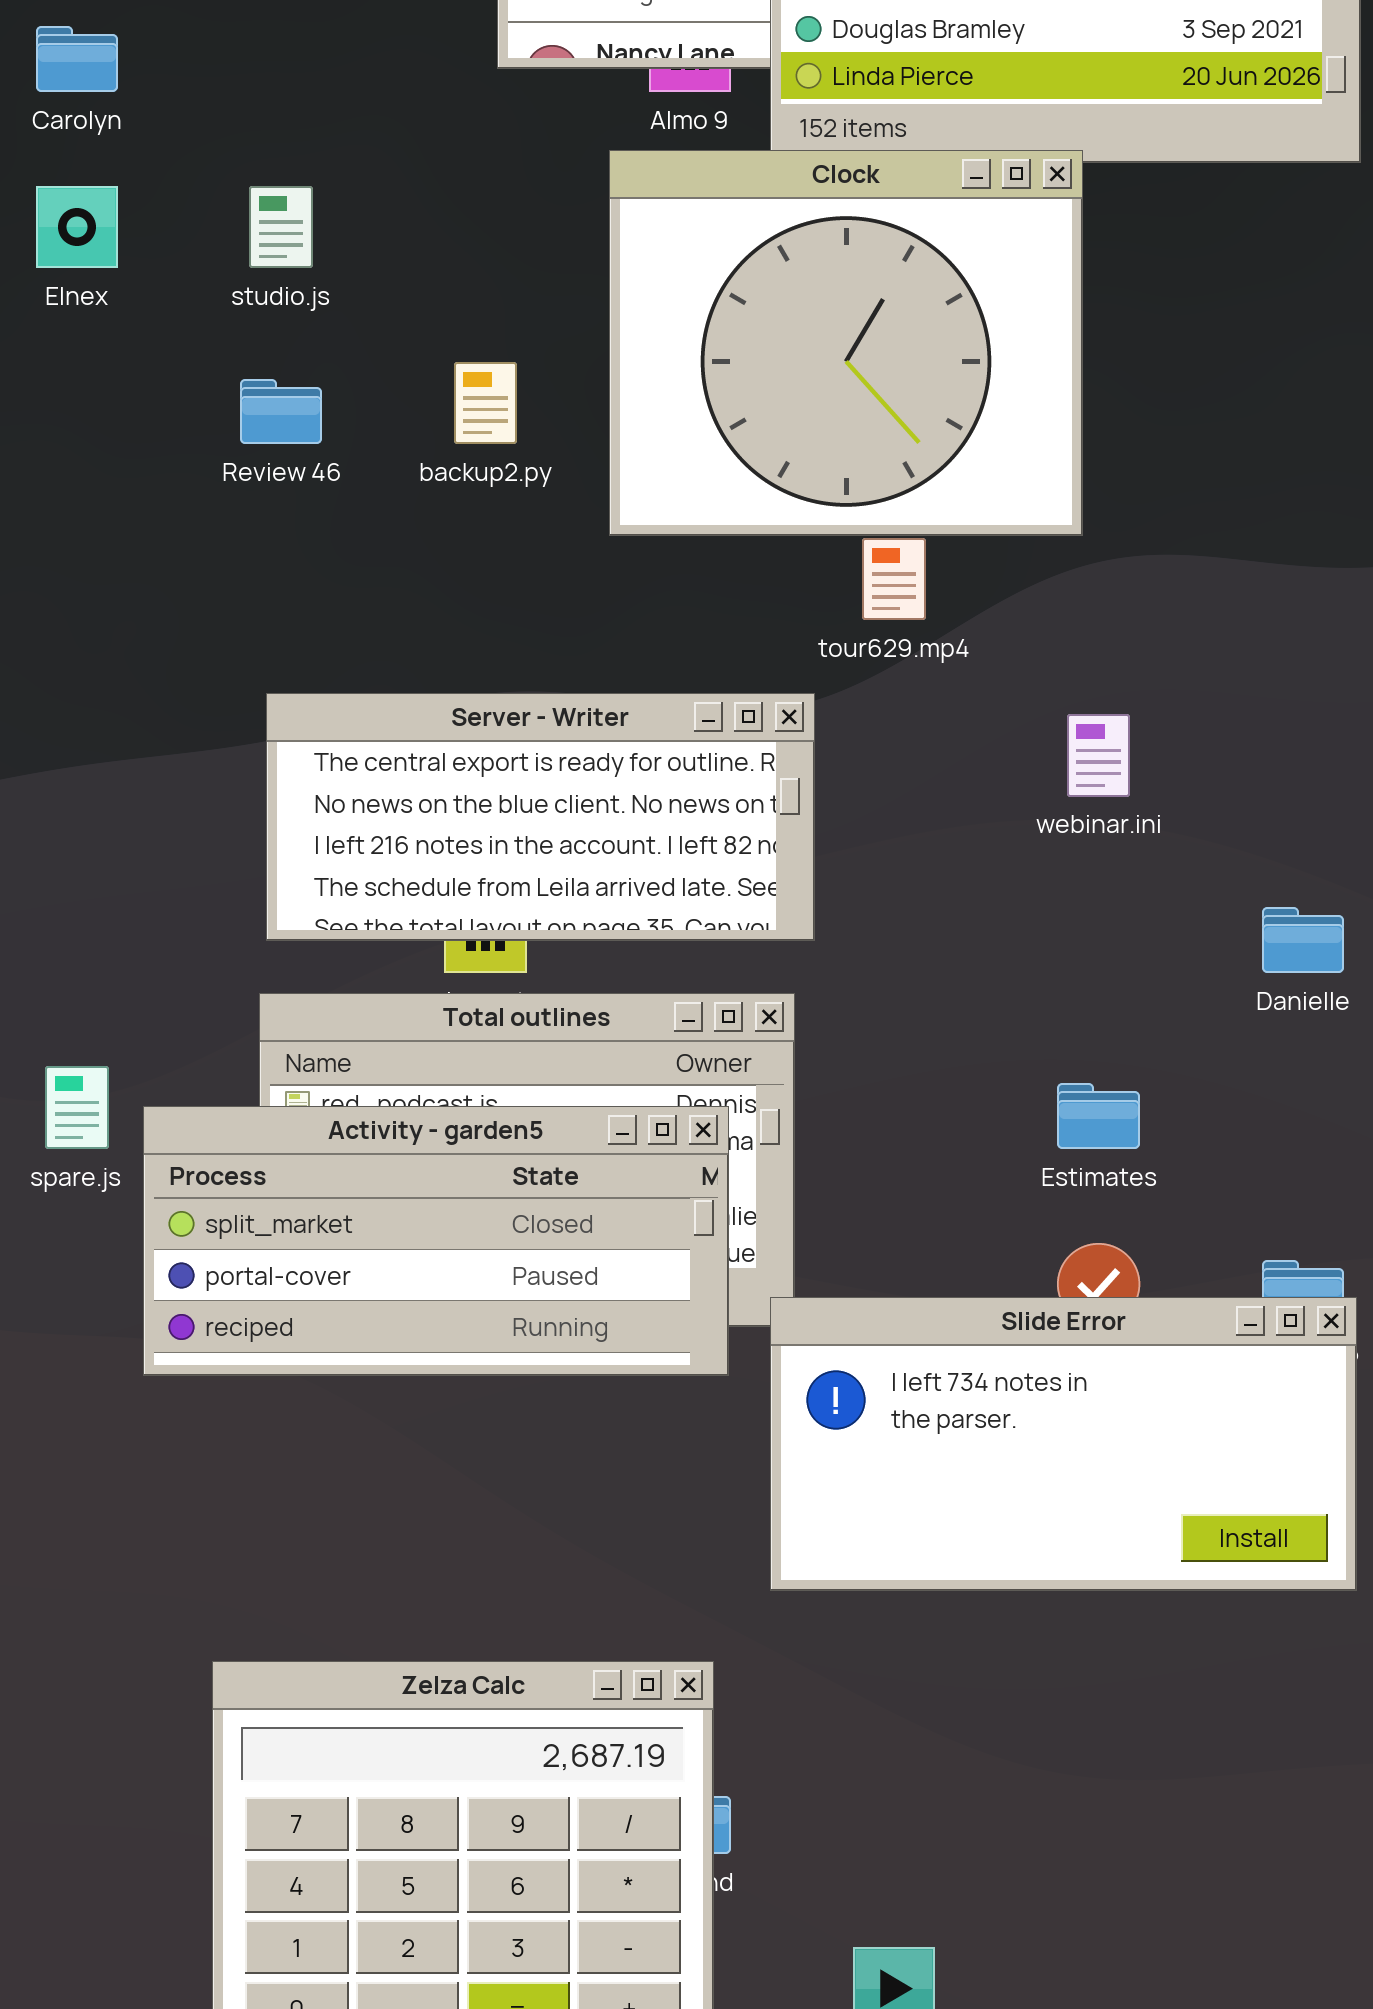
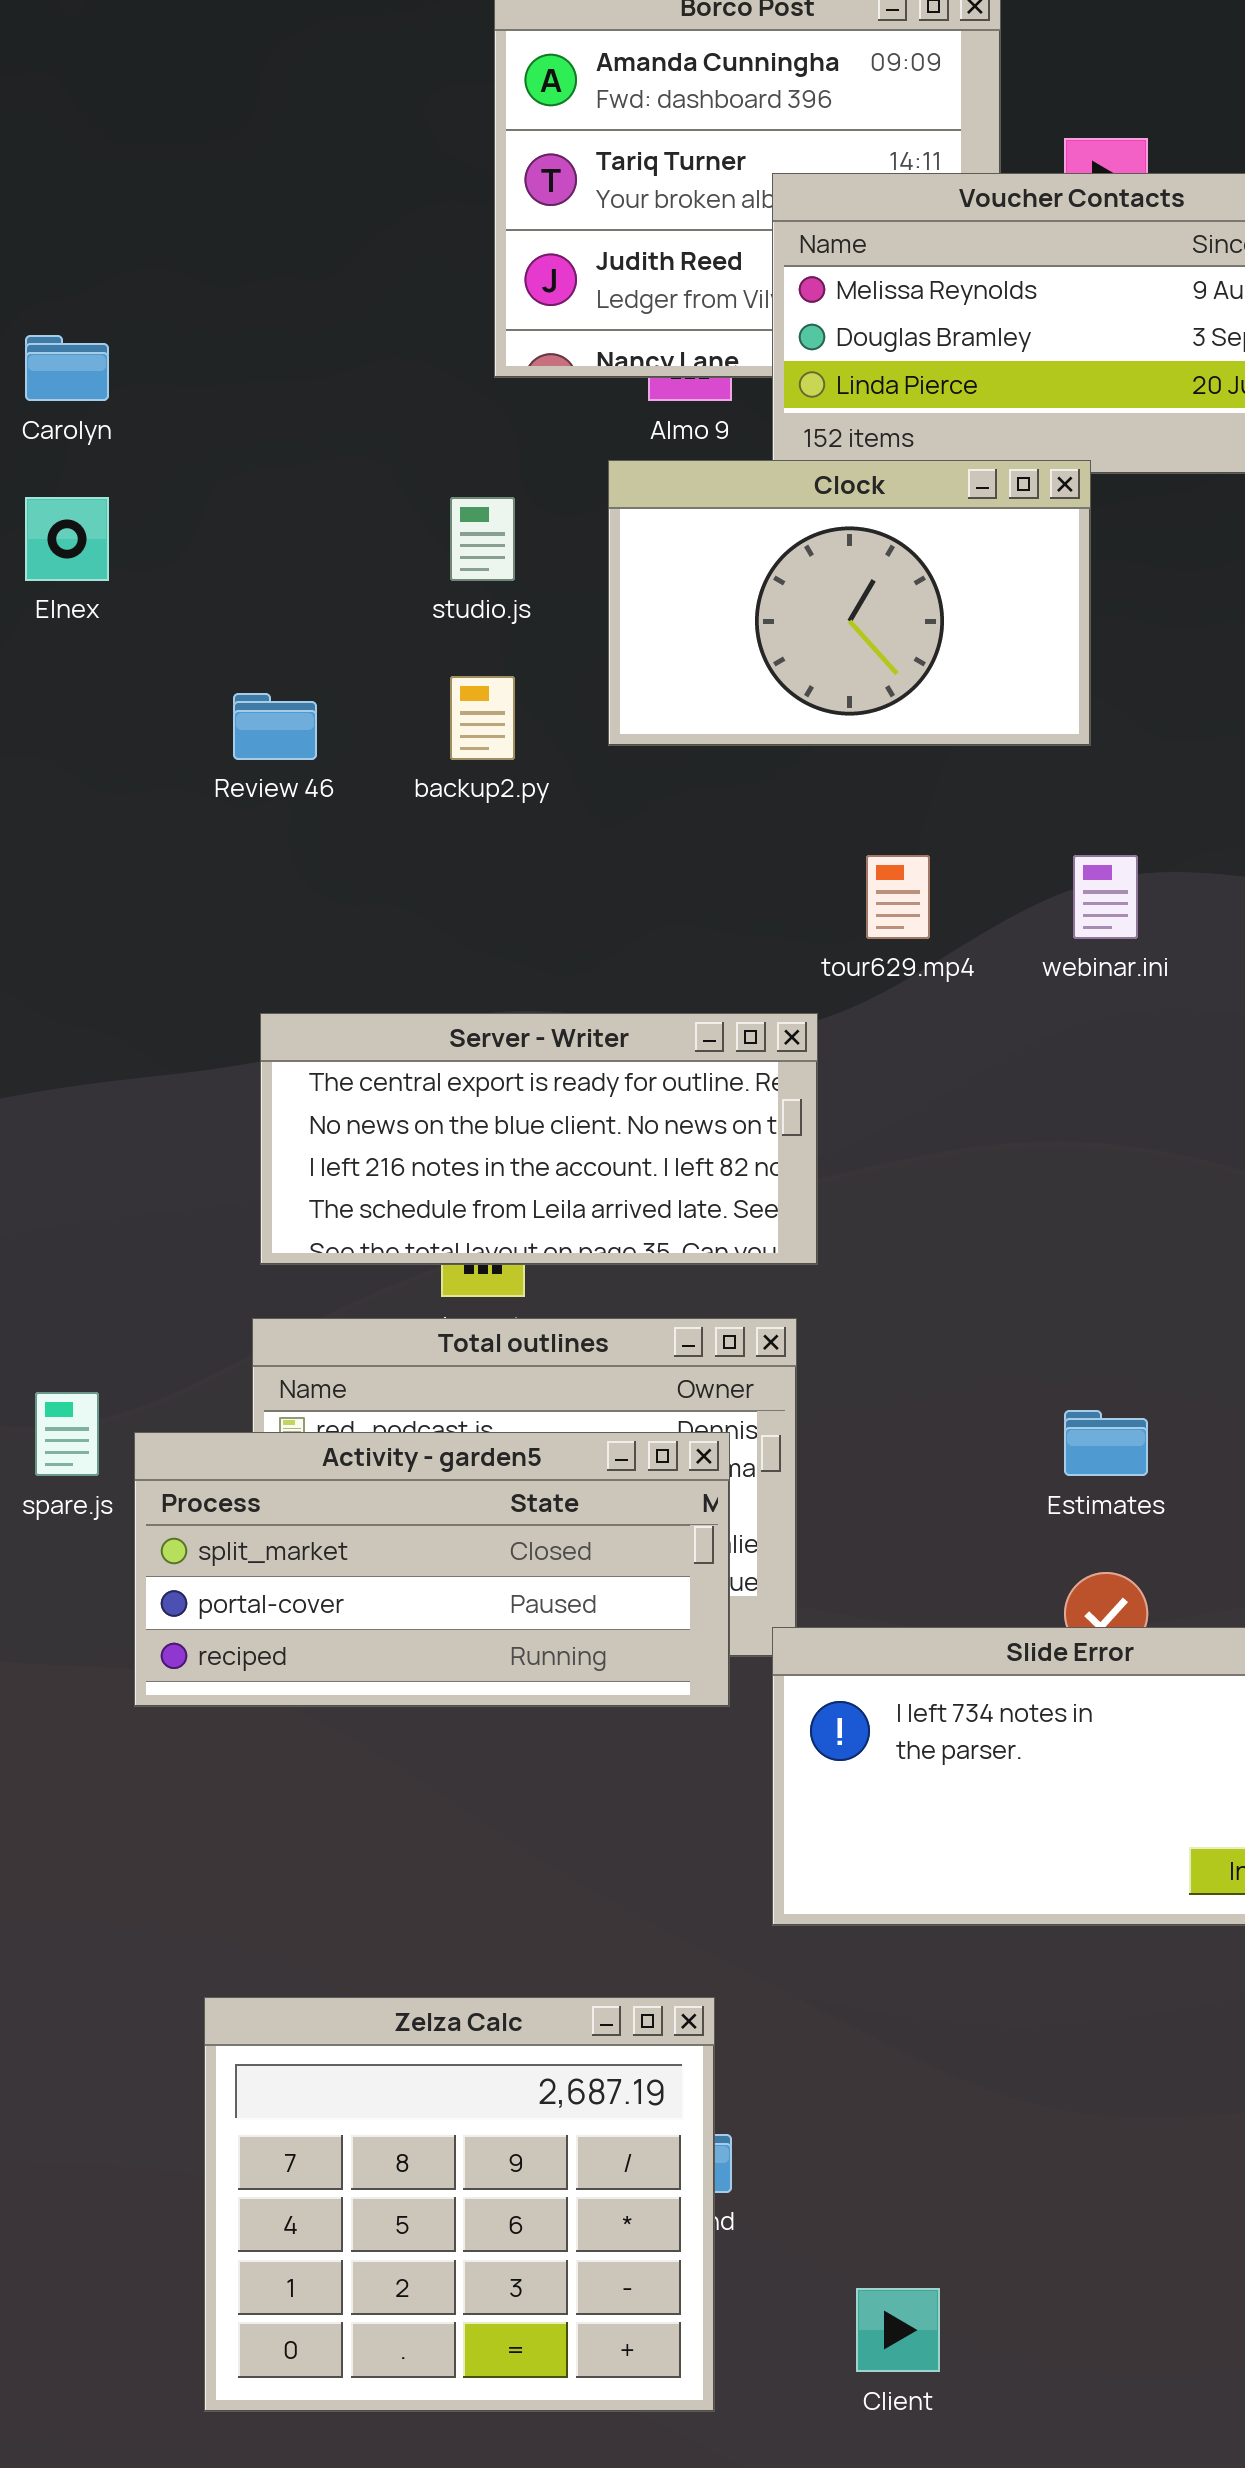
Clock: [609,150,1083,536] -> [608,460,1091,746], resized
studio.js: [249,186,313,268] -> [450,497,515,581], moved
webinar.ini: [1067,714,1130,797] -> [1073,855,1138,939], moved

